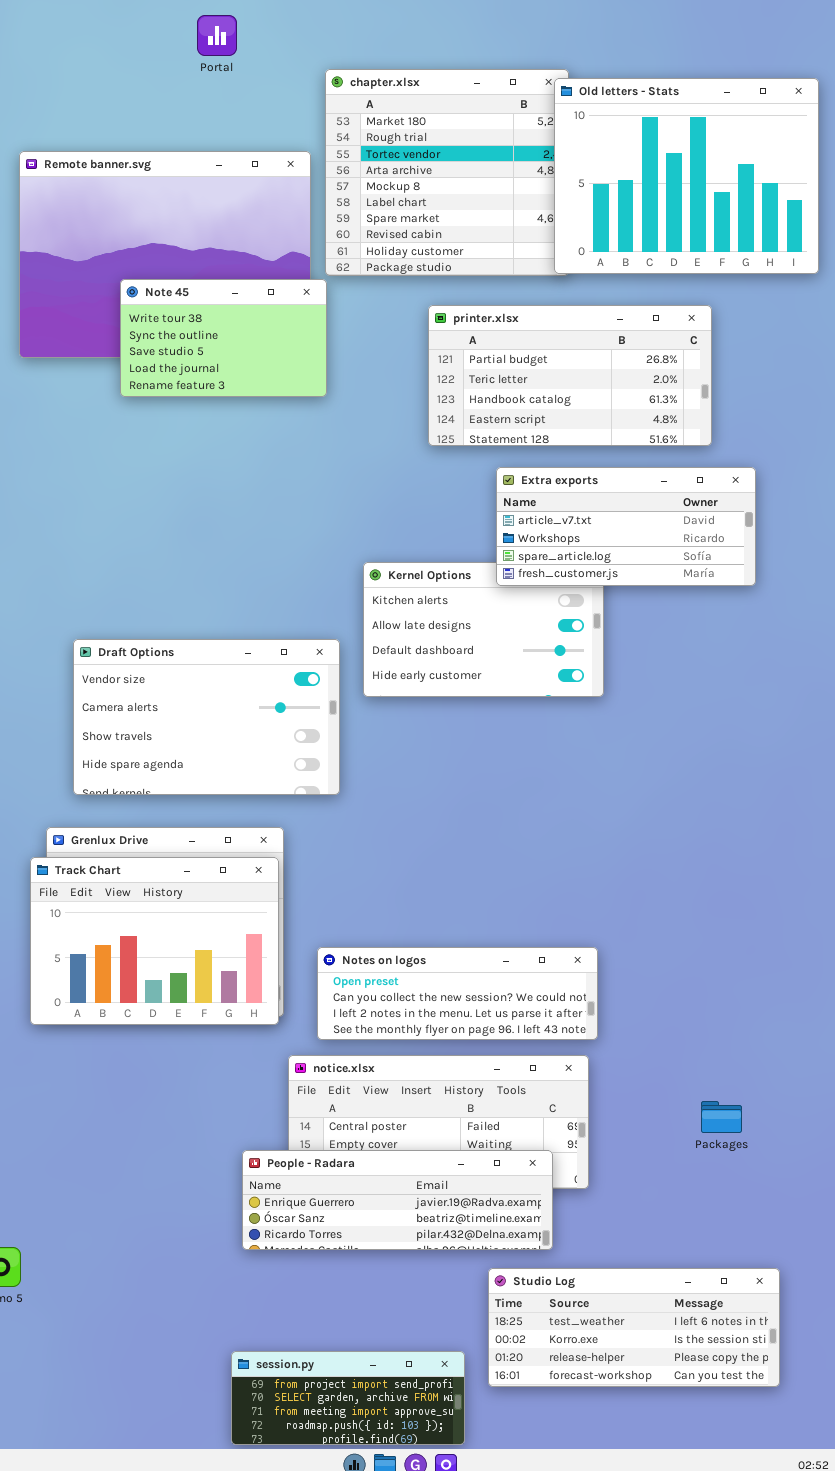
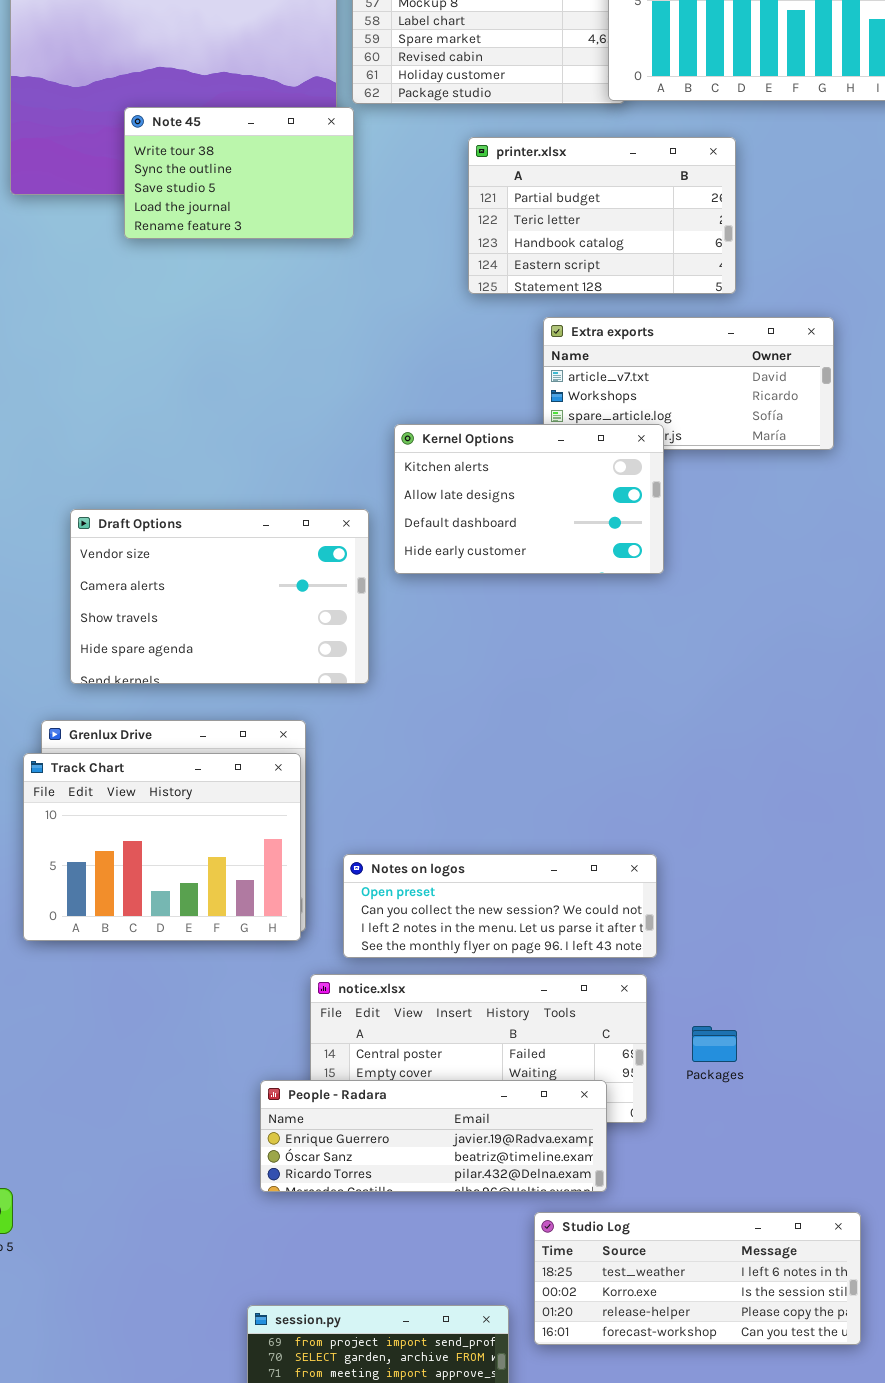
printer.xlsx: [428,305,712,446] -> [468,137,736,294], resized
Kernel Options: [363,562,604,697] -> [394,424,664,574], raised
Packages: [701,1101,742,1133] -> [692,1026,737,1062], moved

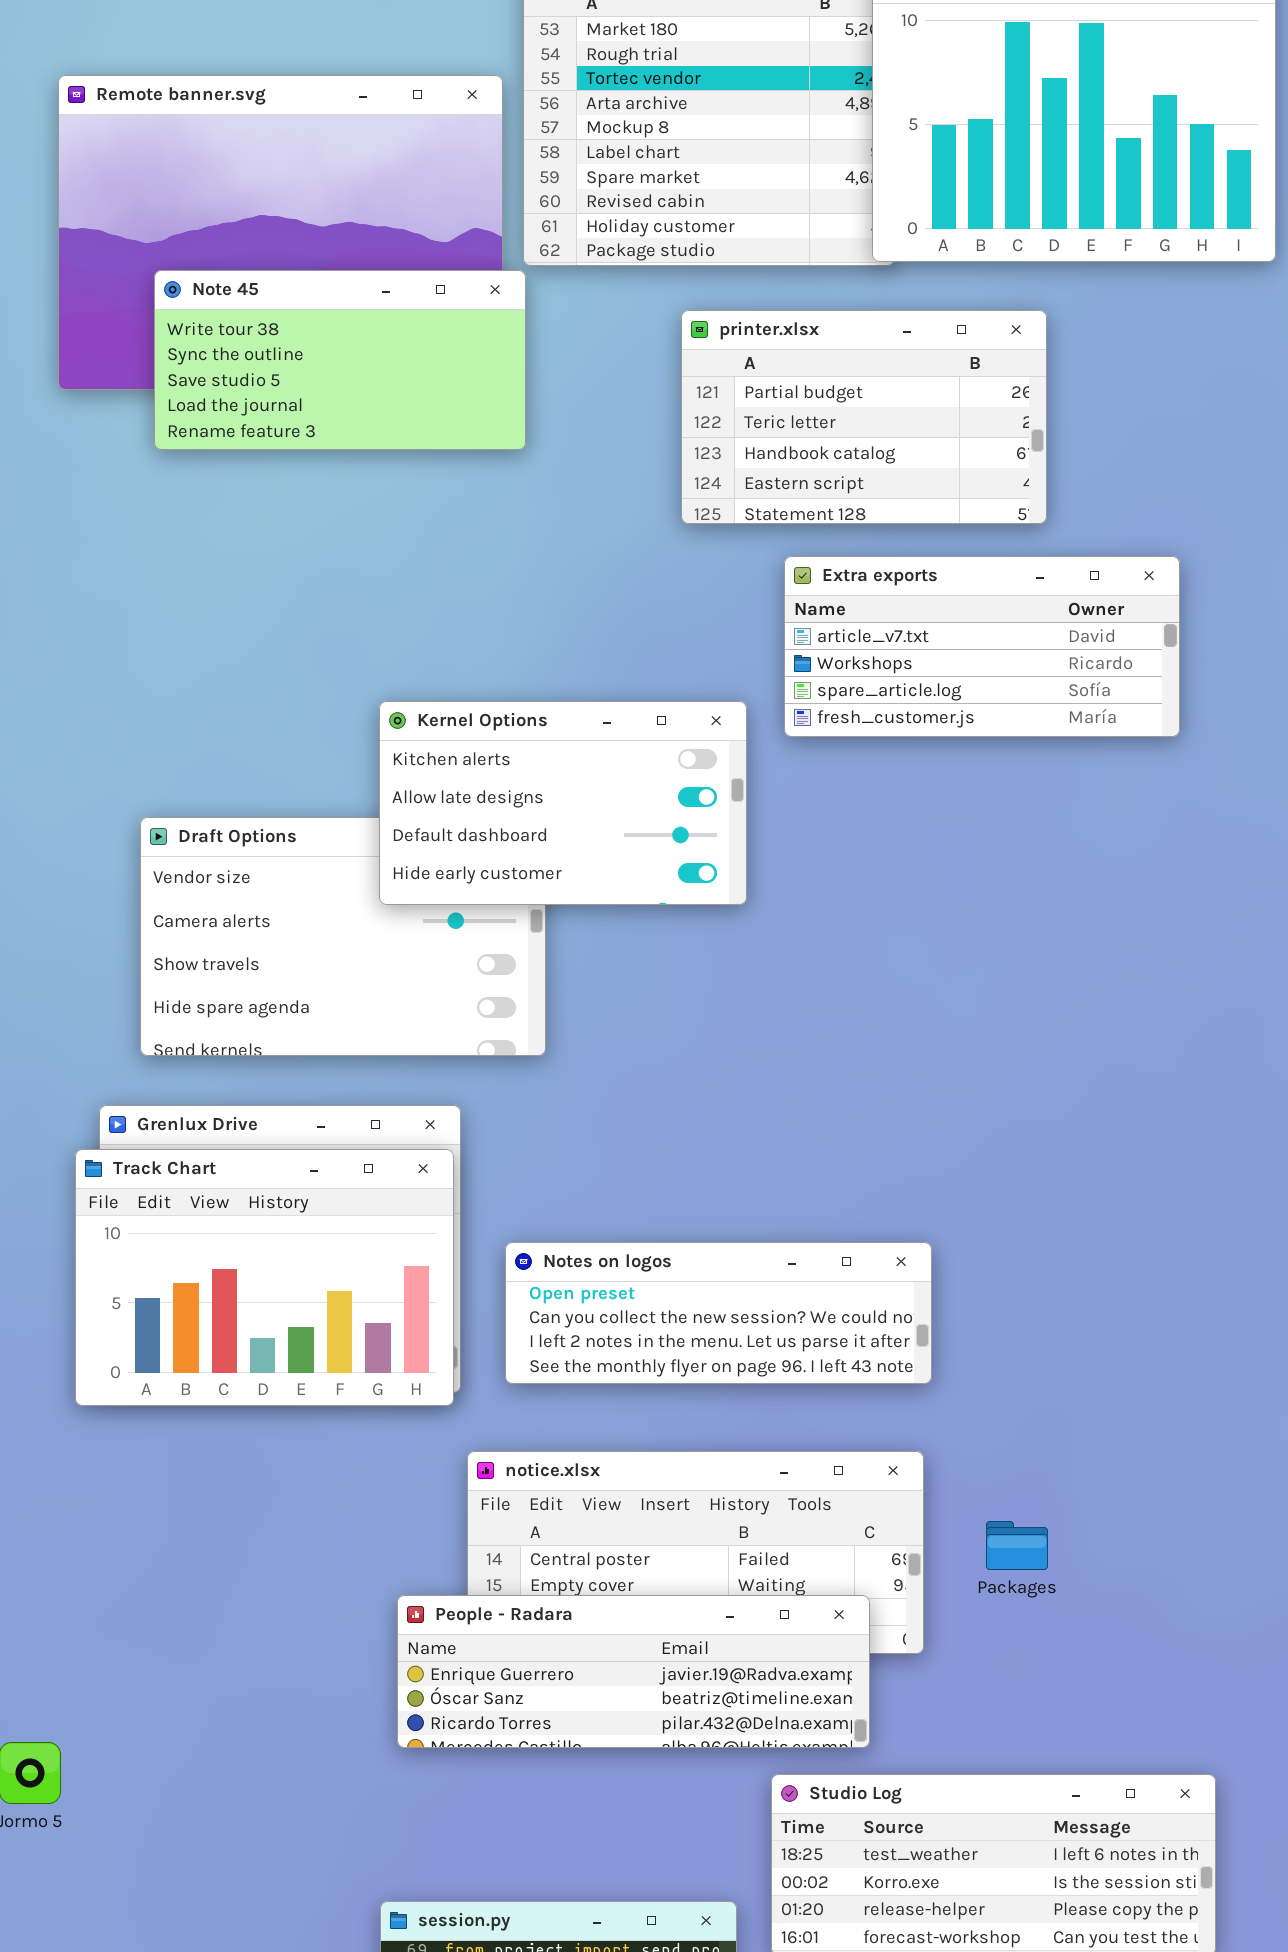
Note 45: [124,107,354,239] -> [154,270,526,450], resized
Kernel Options: [394,424,664,574] -> [379,701,747,905], moved
Notes on logos: [343,854,657,958] -> [505,1242,932,1384], moved

